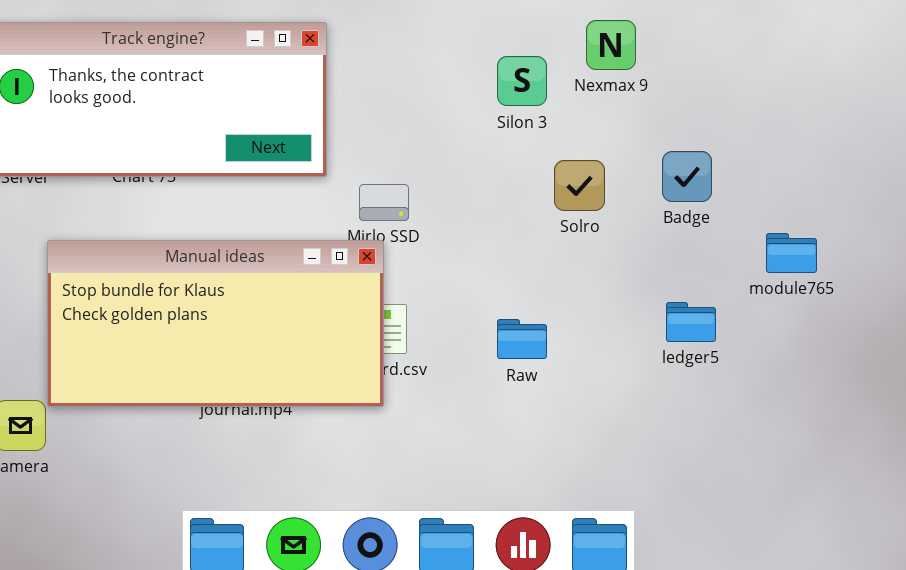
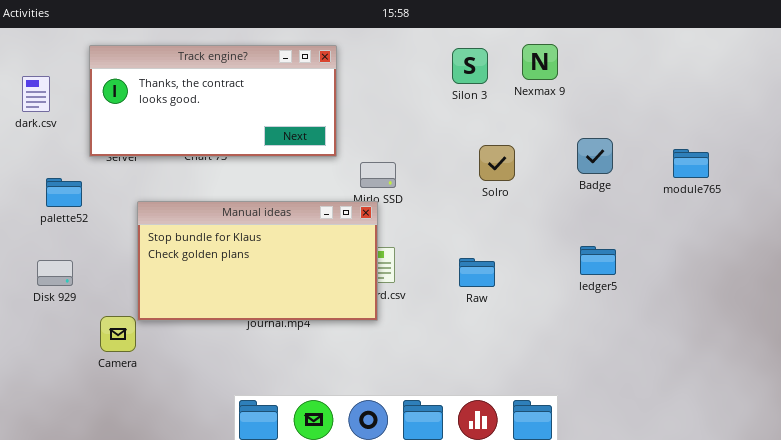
Silon 3: [497,56,547,106] -> [452,48,488,84], moved
Solro: [554,160,605,211] -> [479,145,515,181], moved
module765: [766,233,817,273] -> [673,149,709,178], moved

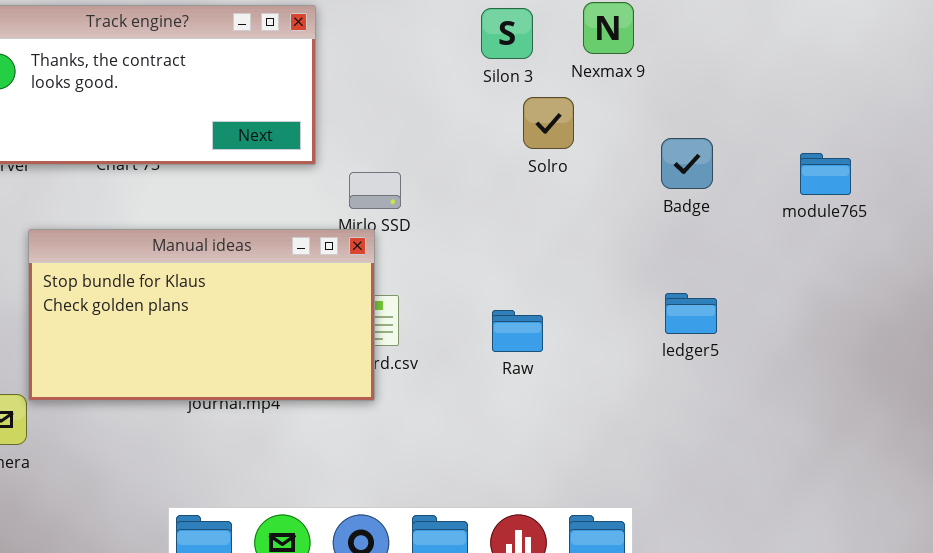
Solro: [479,145,515,181] -> [523,97,574,149], moved

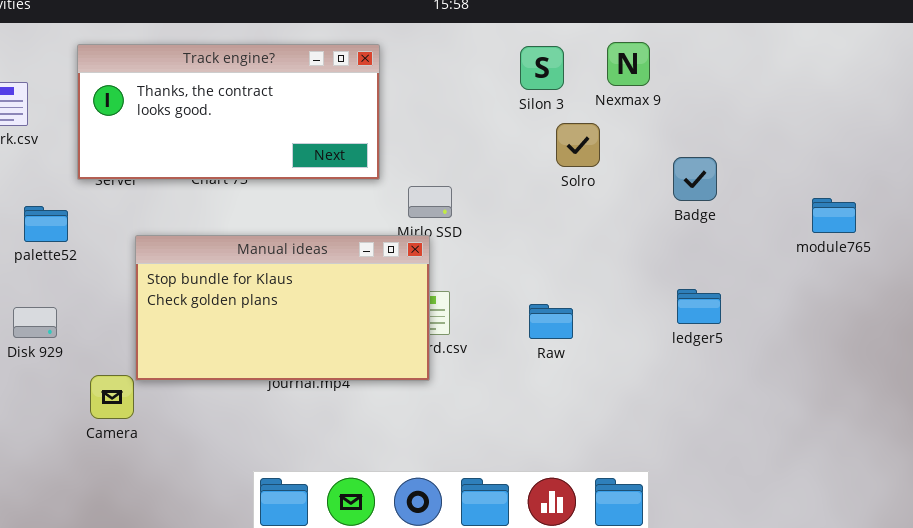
module765: [800,153,851,195] -> [812,198,856,233], moved

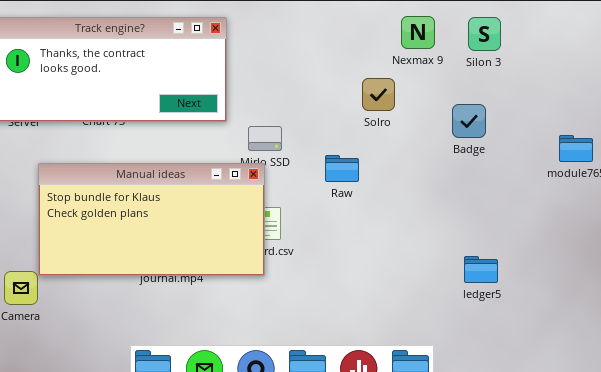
Silon 3: [520,46,564,90] -> [468,17,501,51], moved
ledger5: [677,289,721,324] -> [464,256,498,283], moved
Raw: [529,304,573,339] -> [325,155,359,182], moved

